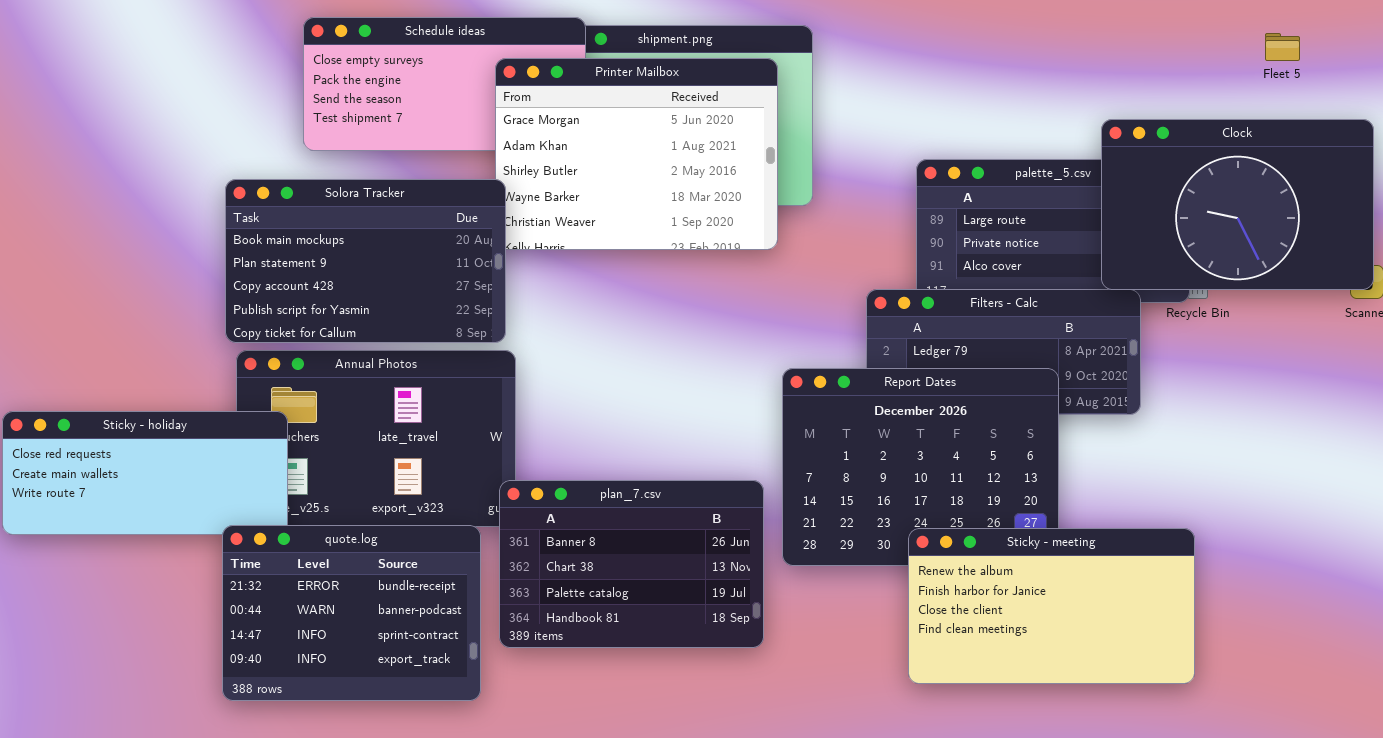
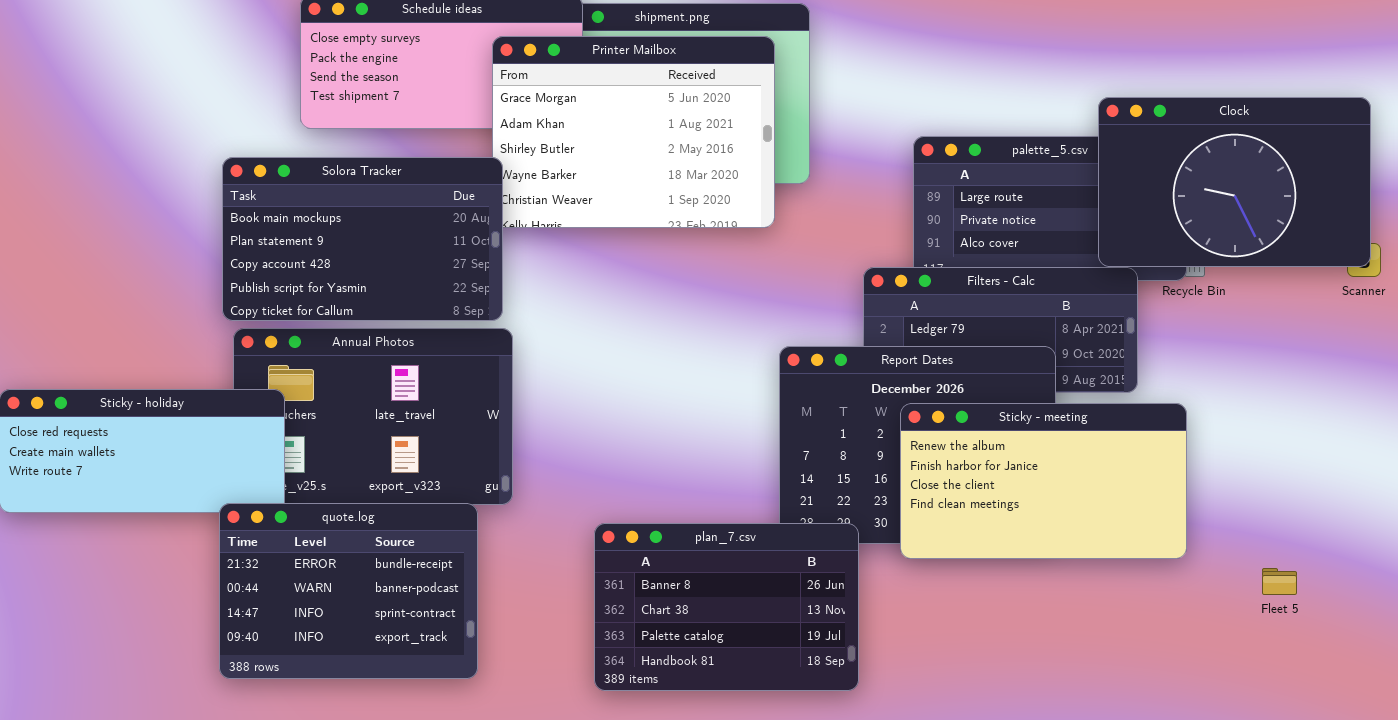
Fleet 5: [1265,33,1300,61] -> [1262,568,1297,595], moved
plan_7.csv: [499,480,764,648] -> [594,523,859,691], moved
Sticky - meeting: [908,528,1195,684] -> [900,403,1187,559], moved

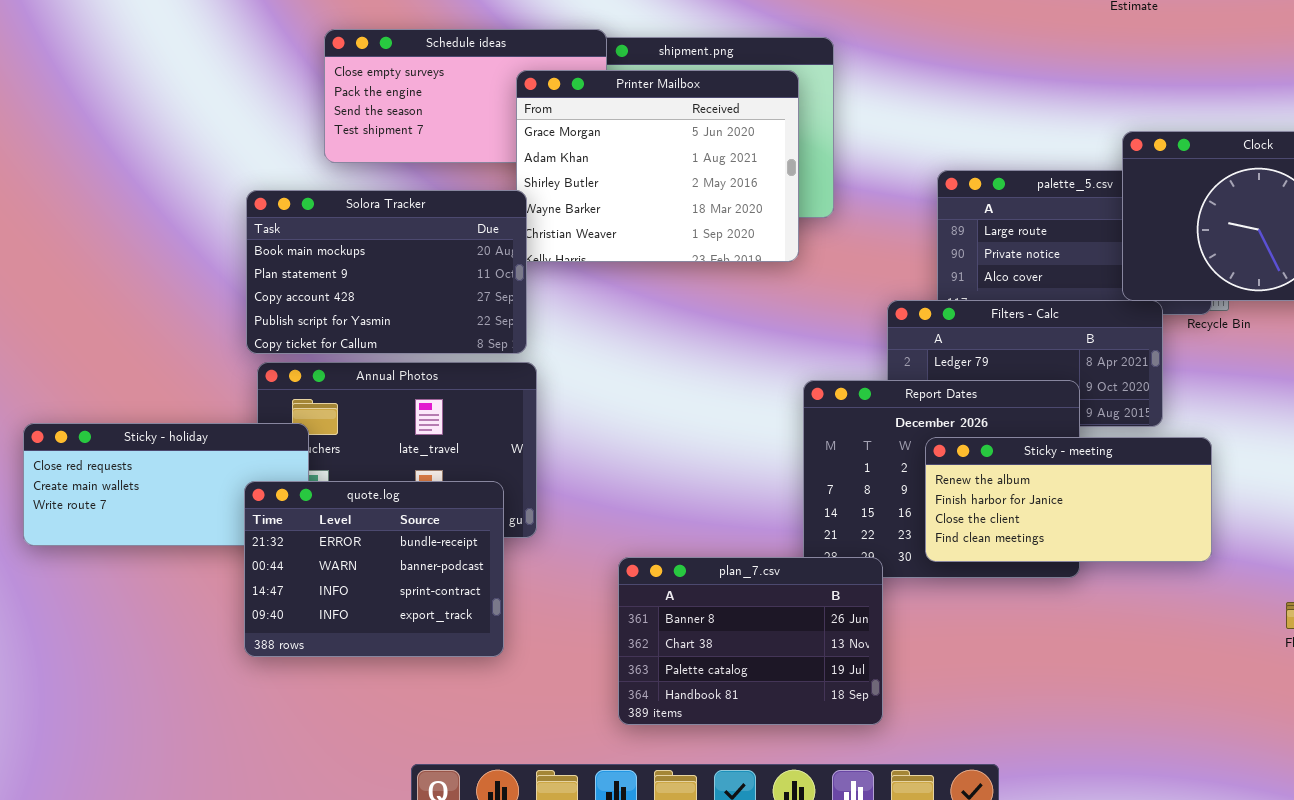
Sticky - meeting: [900,403,1187,559] -> [925,437,1212,562], resized
quote.log: [219,503,478,679] -> [244,481,504,657], moved

